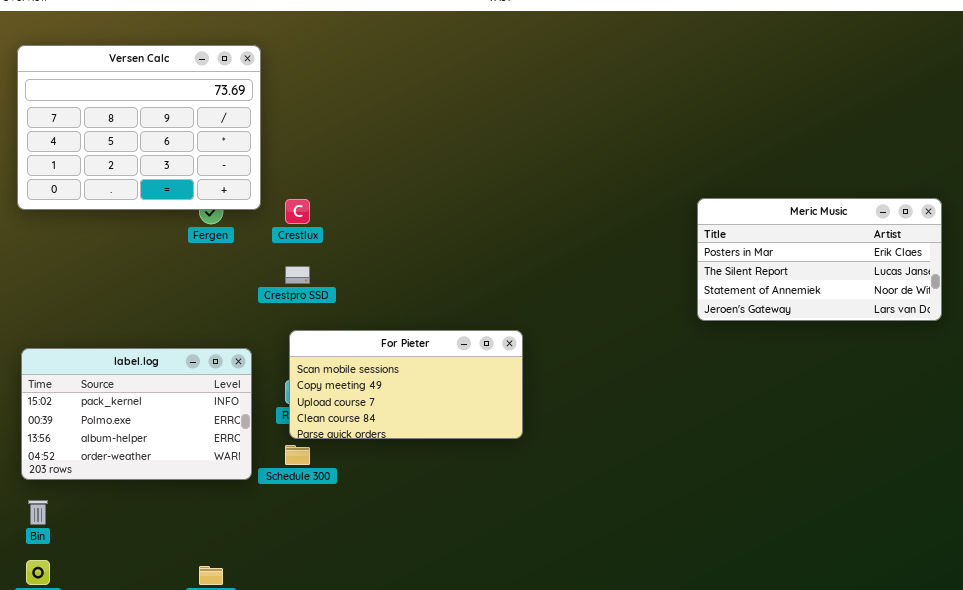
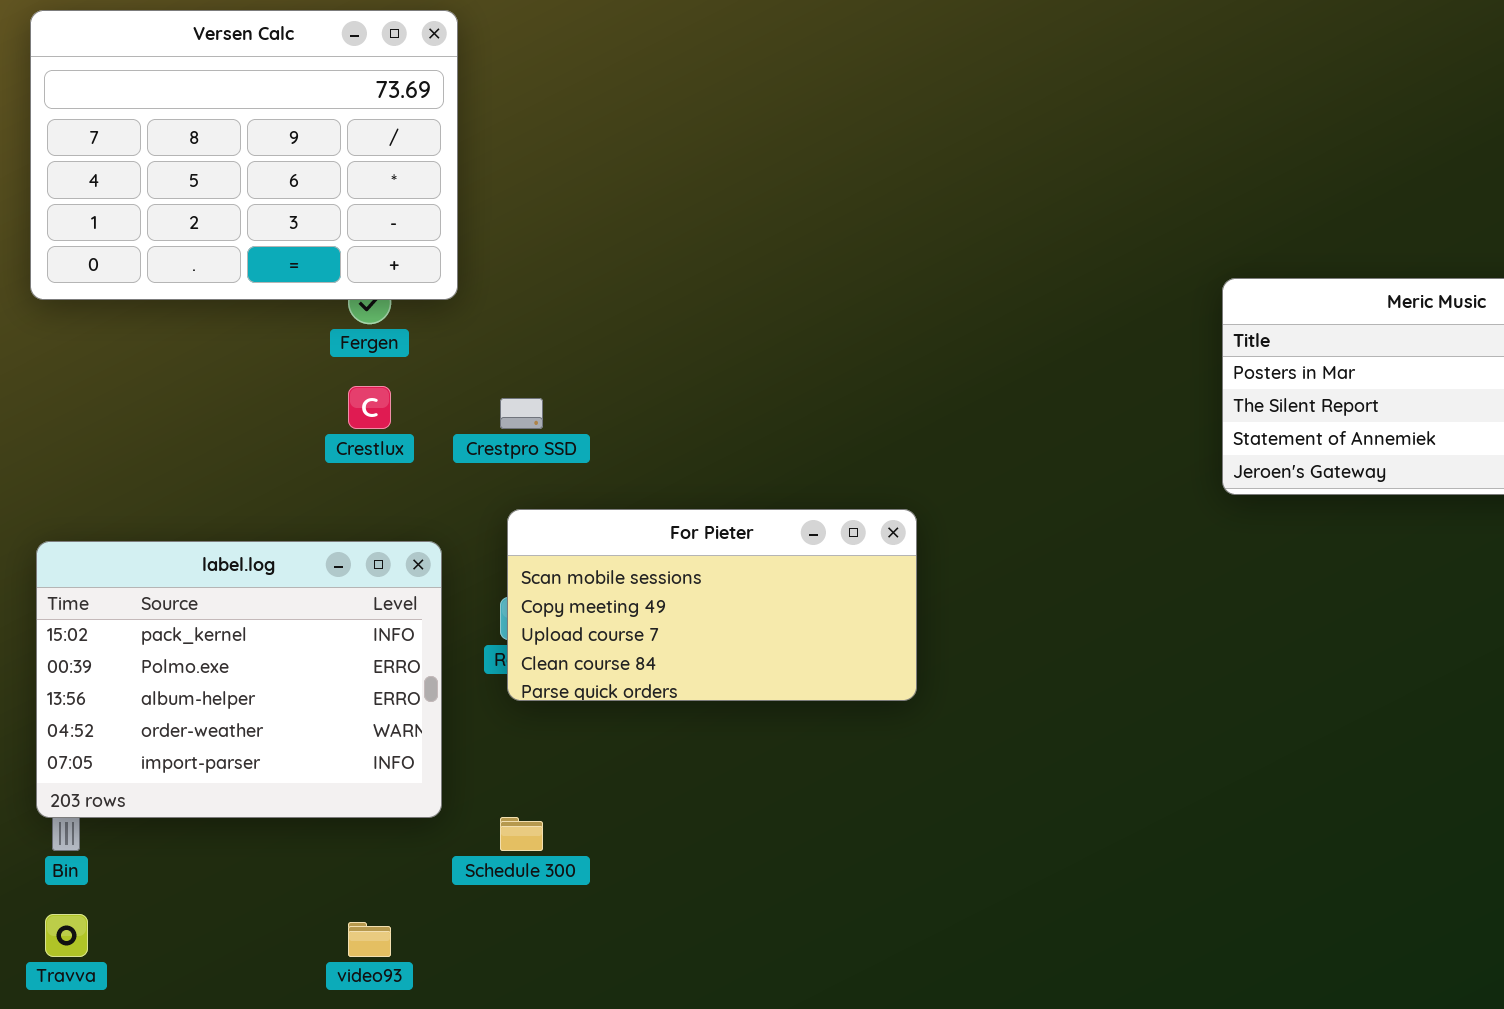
Crestlux: [285,199,310,224] -> [348,386,391,429], moved
label.log: [21,348,252,480] -> [36,541,442,818], resized
Schedule 300: [285,445,310,465] -> [500,817,543,851], moved

